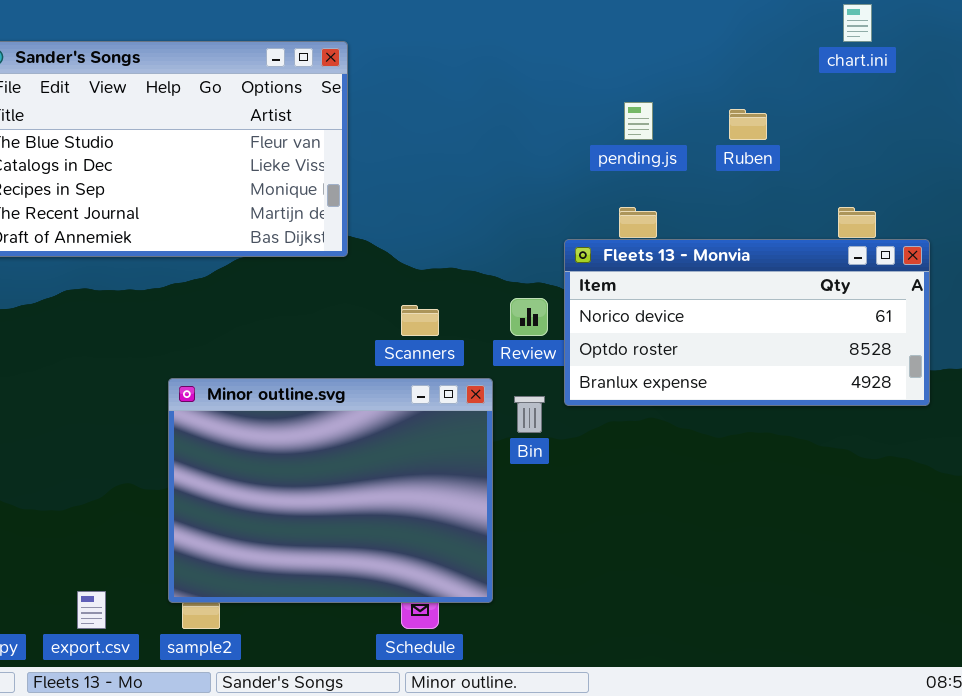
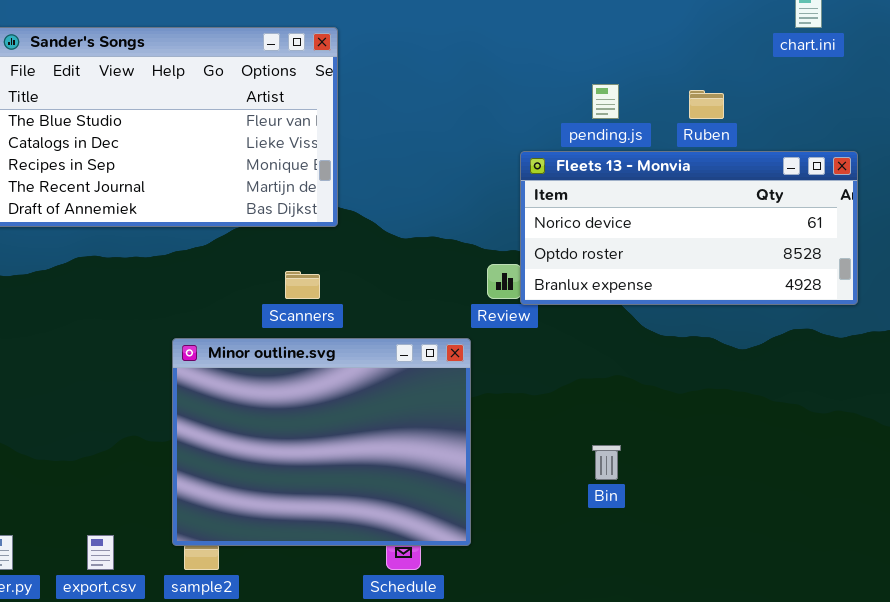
Fleets 13 - Monvia: [564,239,930,406] -> [520,151,858,305], moved
Scanners: [401,305,439,336] -> [285,271,320,299], moved
Bin: [514,396,545,433] -> [592,445,621,480], moved

